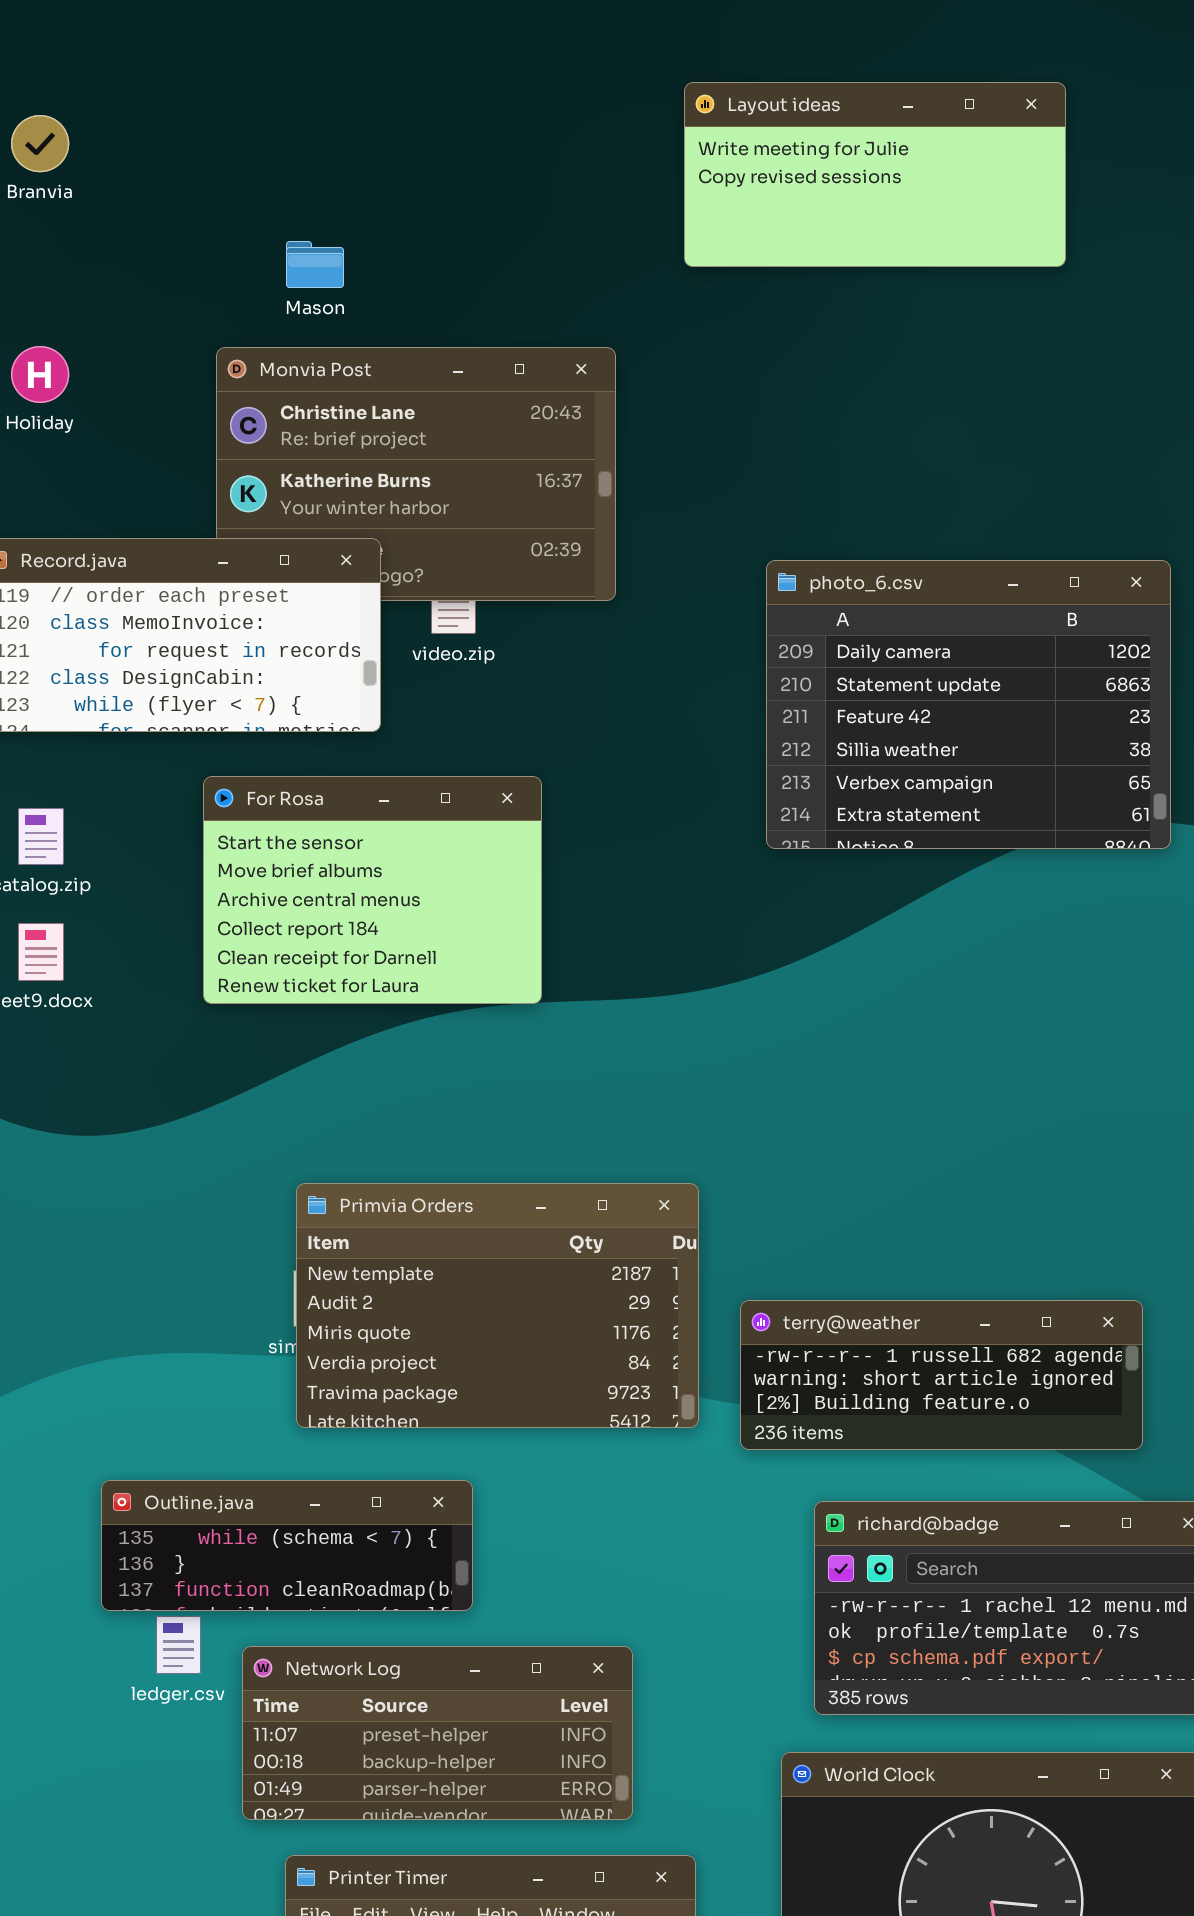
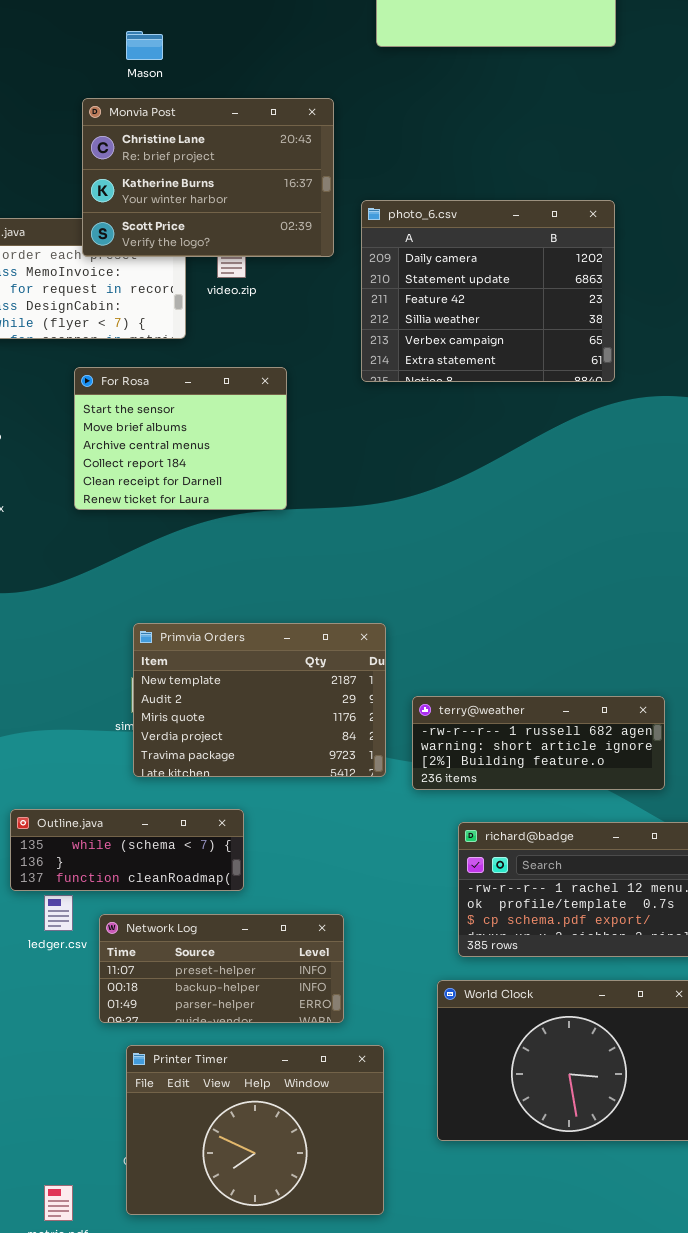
Monvia Post: [216,347,616,601] -> [82,98,334,257], raised
photo_6.csv: [766,560,1171,849] -> [361,200,615,382], moved

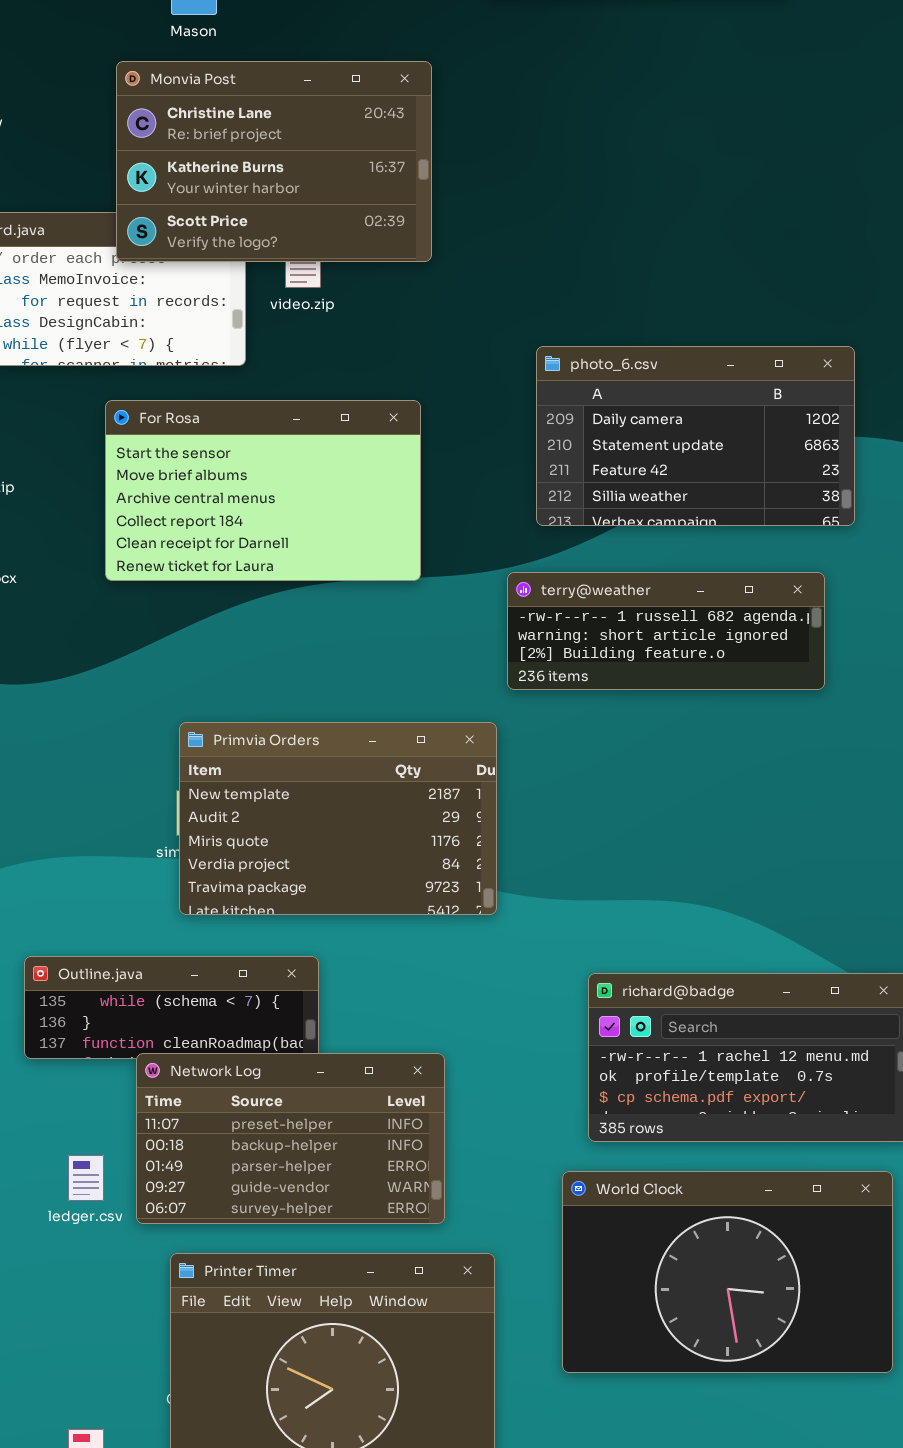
photo_6.csv: [361,200,615,382] -> [536,346,855,526], moved, resized
For Rosa: [74,367,287,510] -> [105,400,421,581], resized
terry@weather: [412,696,665,790] -> [507,572,825,690], moved
ledger.csv: [44,895,73,931] -> [68,1155,104,1201], moved
Network Log: [99,914,344,1023] -> [136,1053,445,1224], resized

